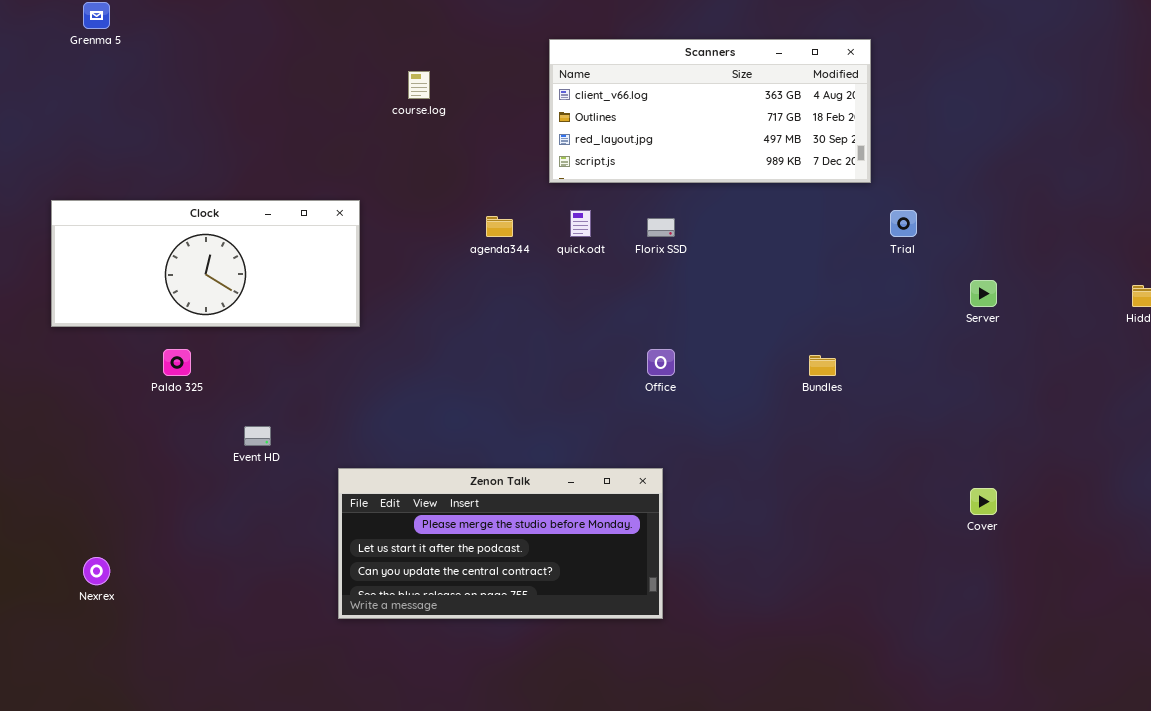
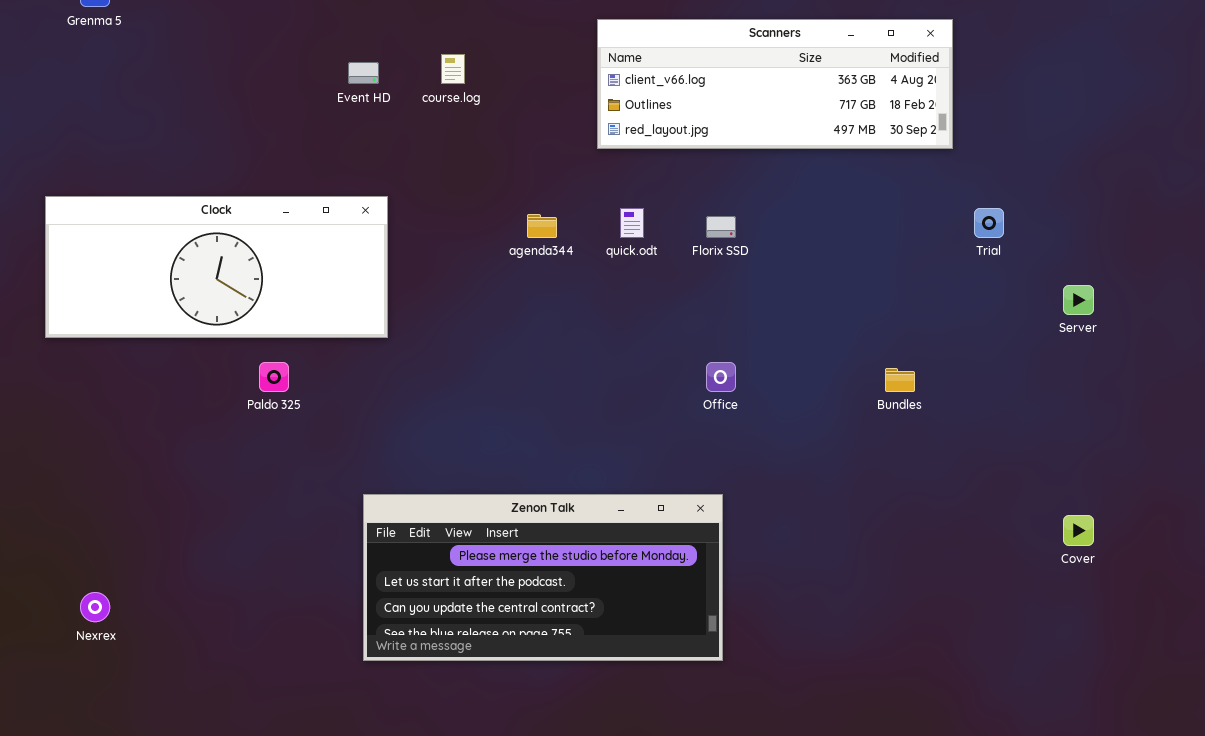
Scanners: [549,39,871,183] -> [597,19,953,149], resized
Paldo 325: [163,349,191,376] -> [259,362,289,392], moved
Event HD: [244,426,271,446] -> [348,62,379,84], moved

